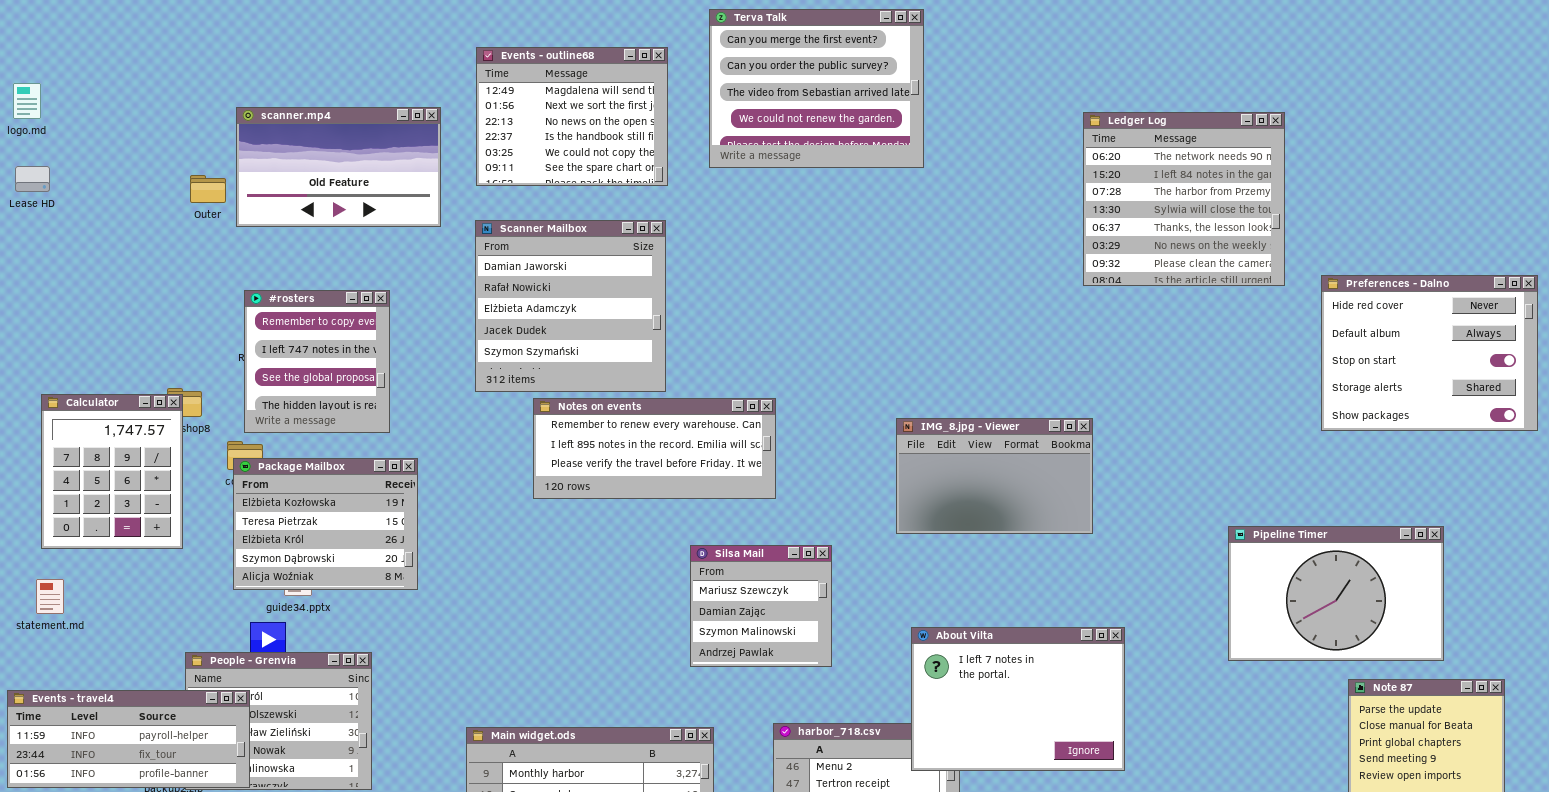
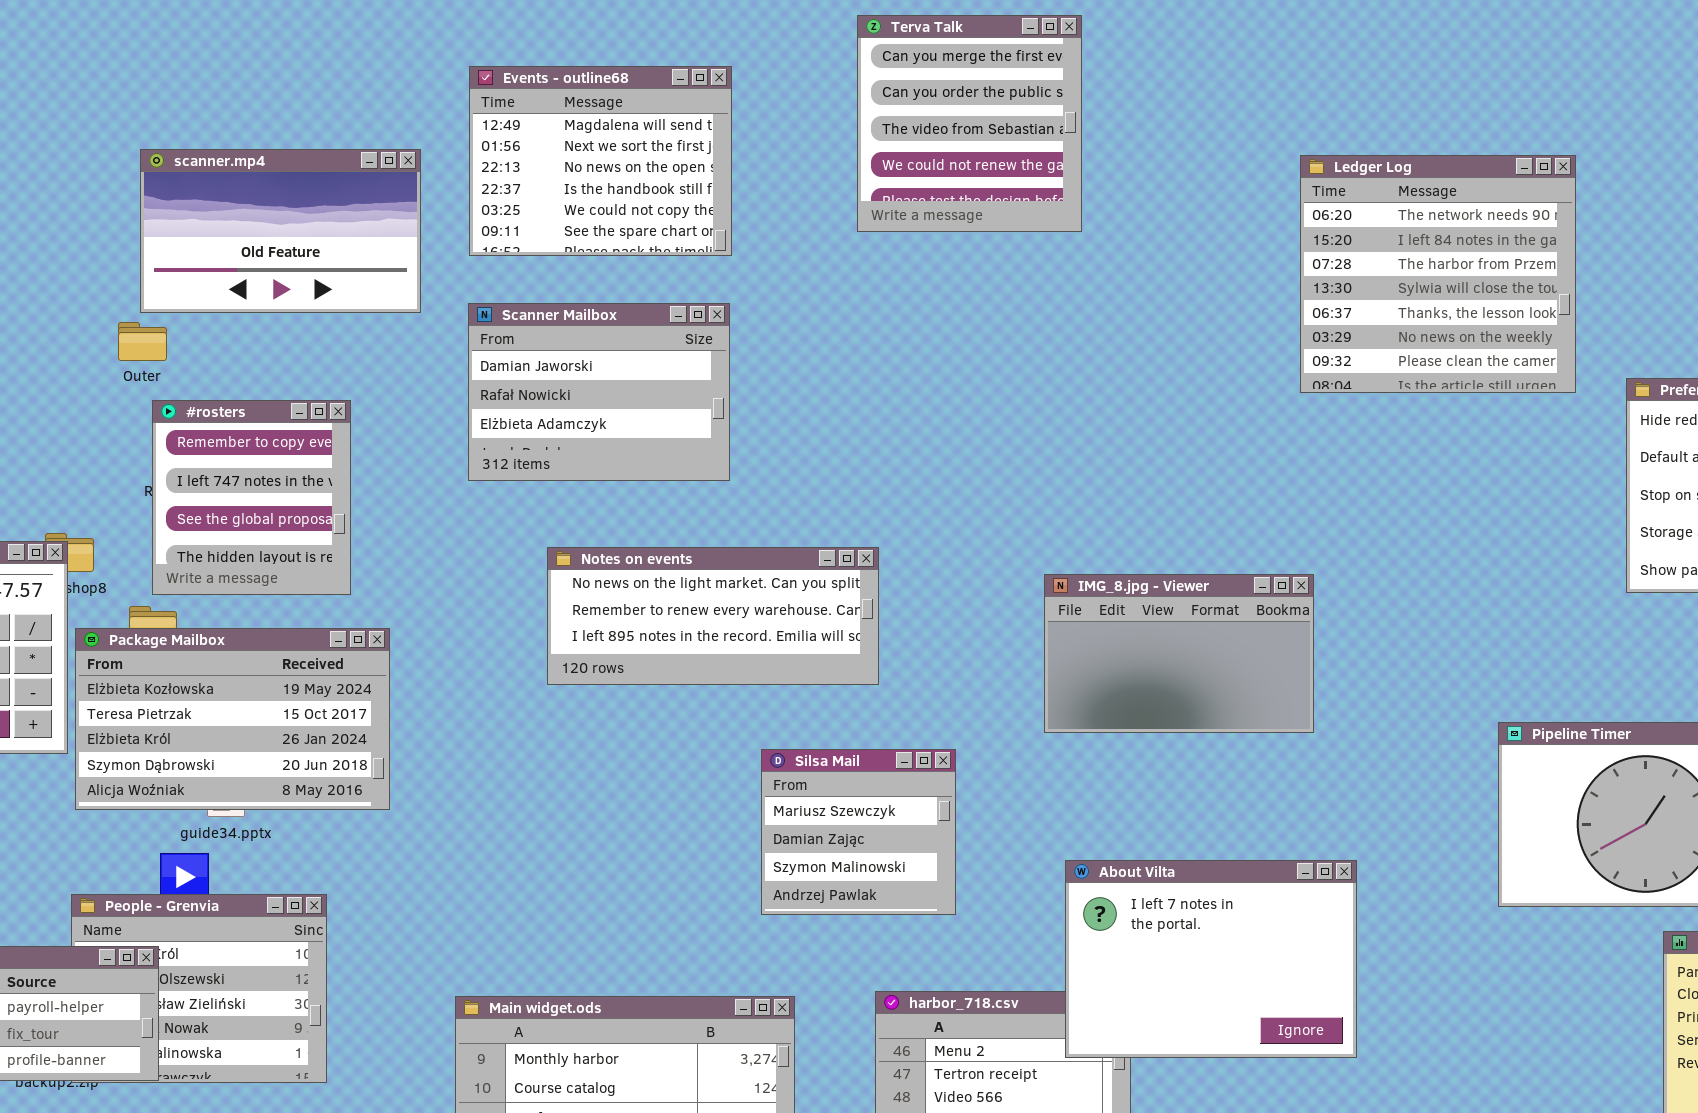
Terva Talk: [709,9,924,168] -> [857,15,1082,232], resized
Outer: [190,175,226,203] -> [118,322,167,361], moved
Scanner Mailbox: [475,220,666,392] -> [468,303,730,481], resized
Notes on events: [533,398,776,499] -> [547,547,879,685], scrolled up 1 row
Package Mailbox: [233,458,418,590] -> [75,628,390,810], resized

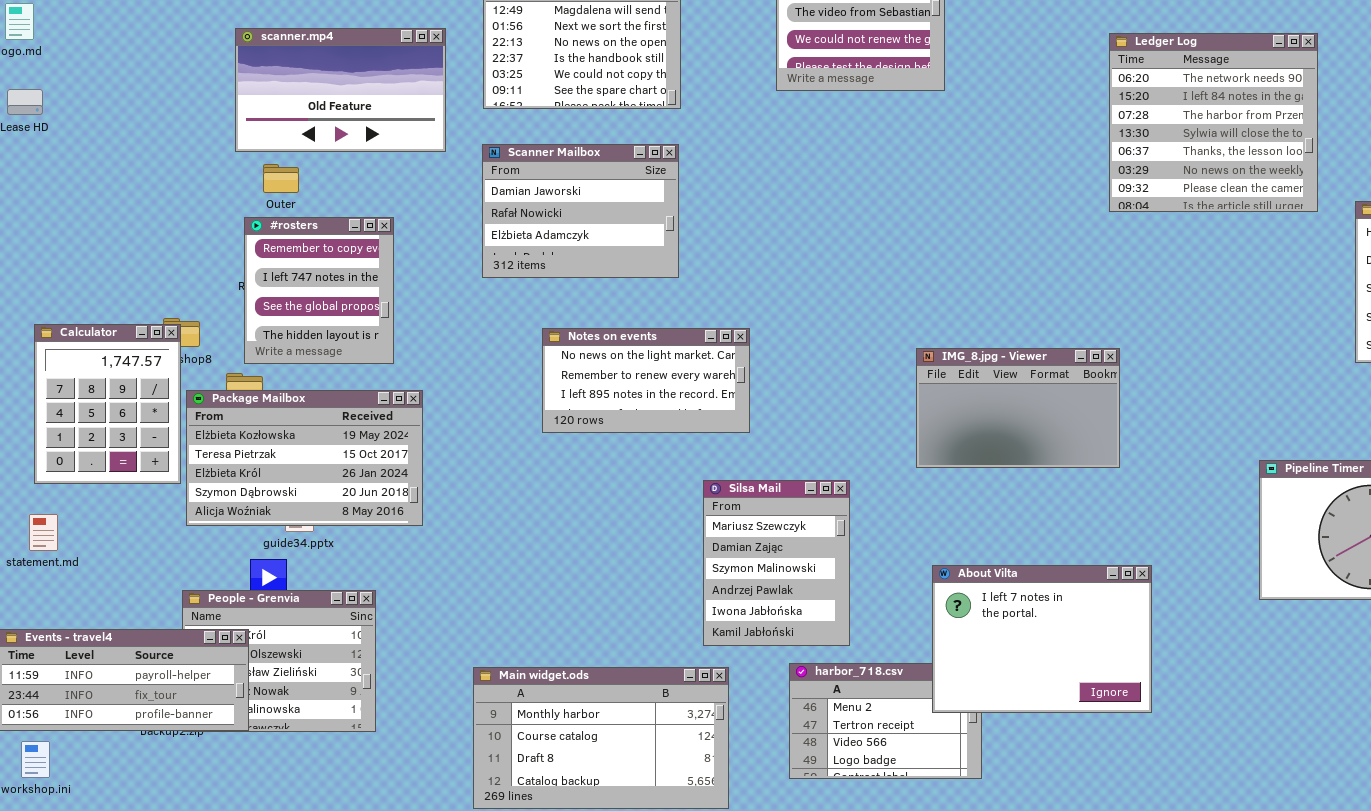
Outer: [118,322,167,361] -> [263,164,299,193], moved
Notes on events: [547,547,879,685] -> [542,328,750,433], resized
Silsa Mail: [761,749,956,915] -> [703,480,850,646], resized

